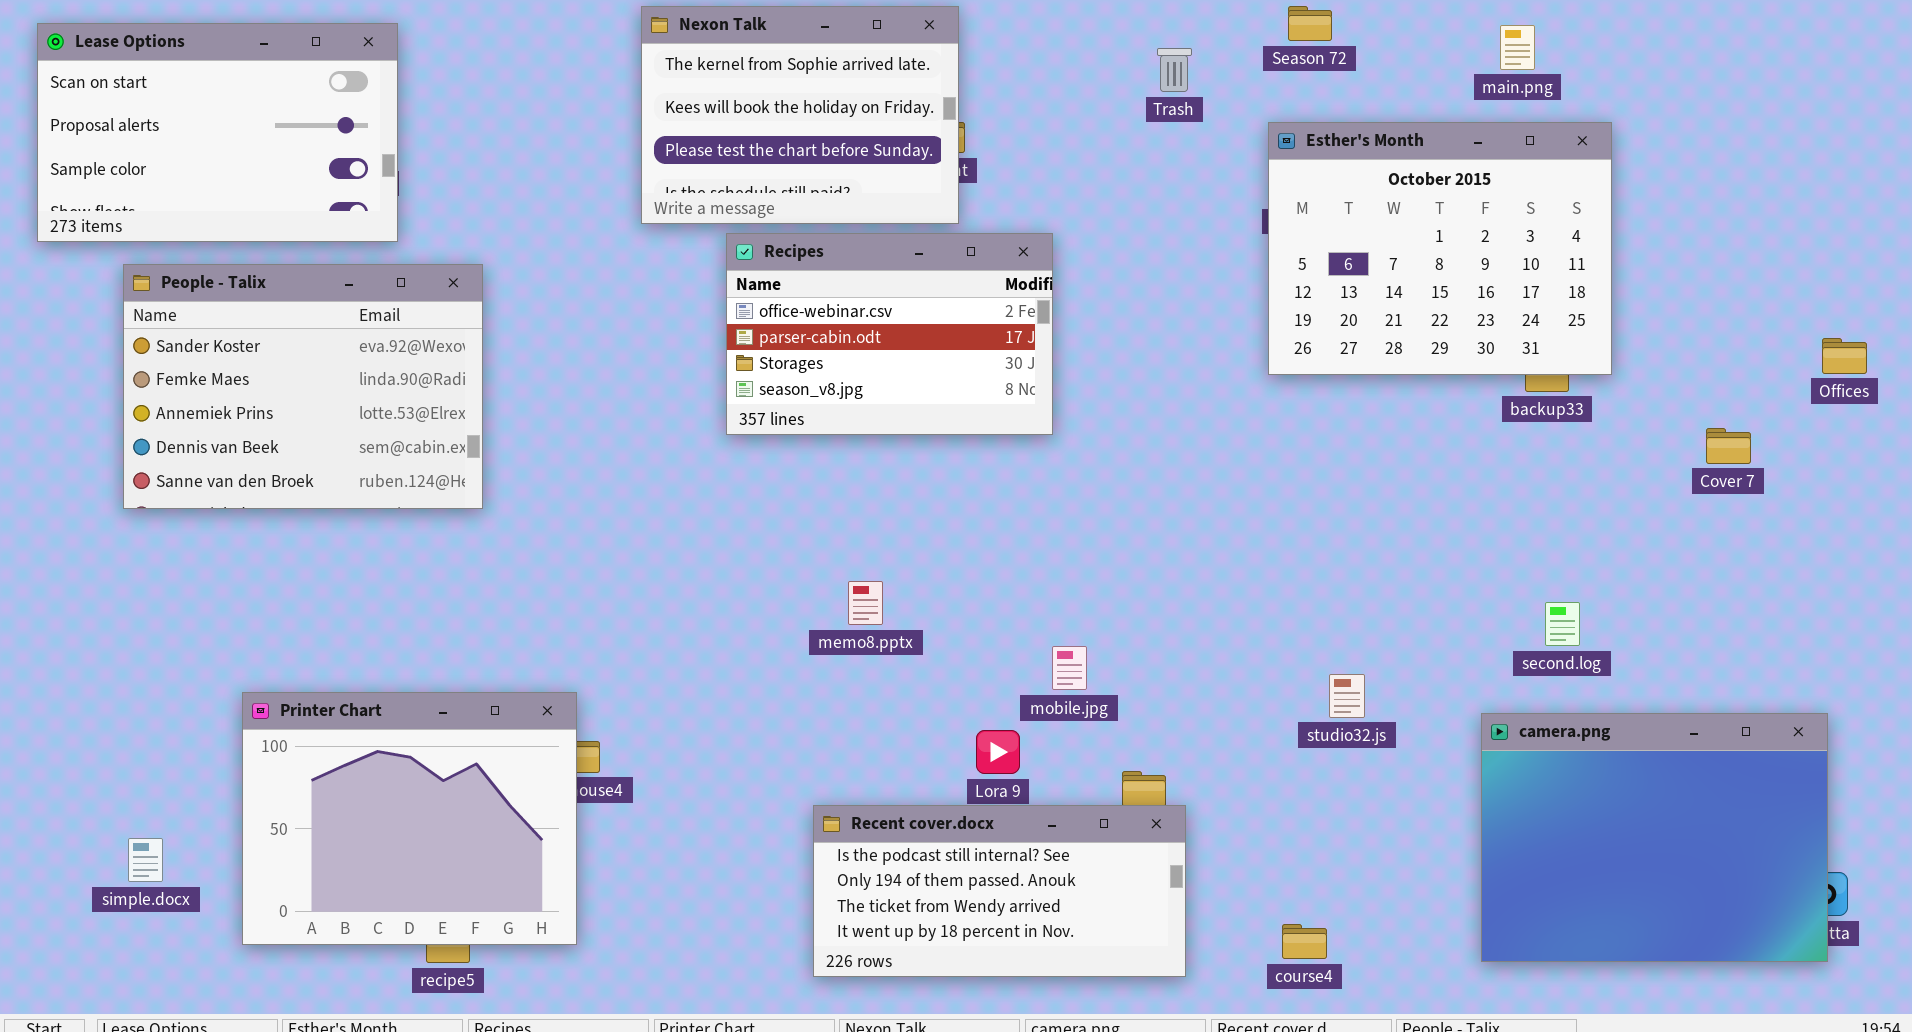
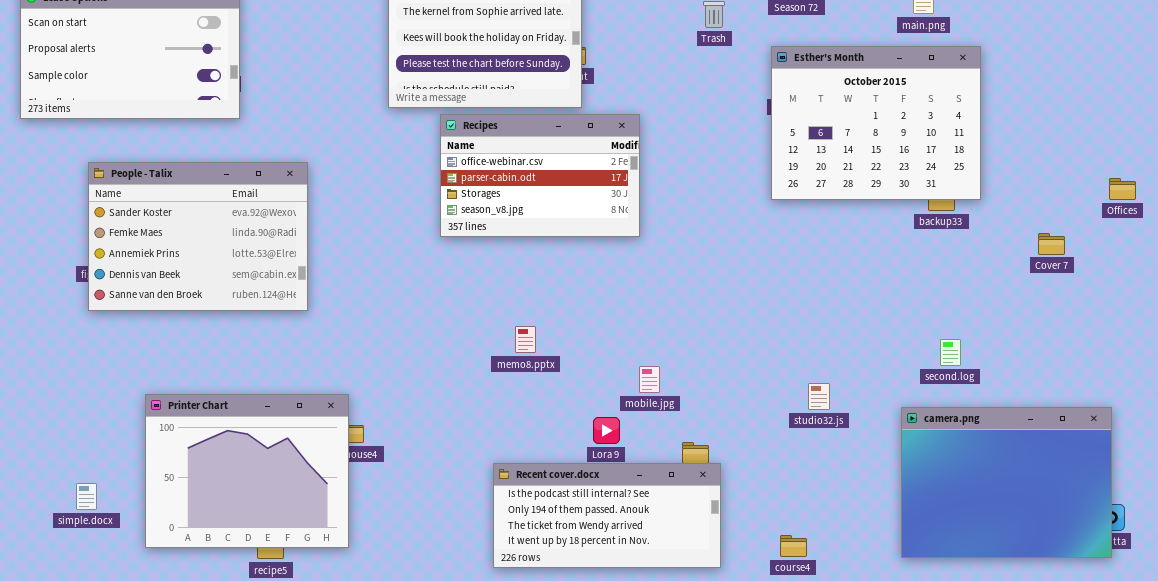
People - Talix: [123,264,483,509] -> [88,162,308,311], moved

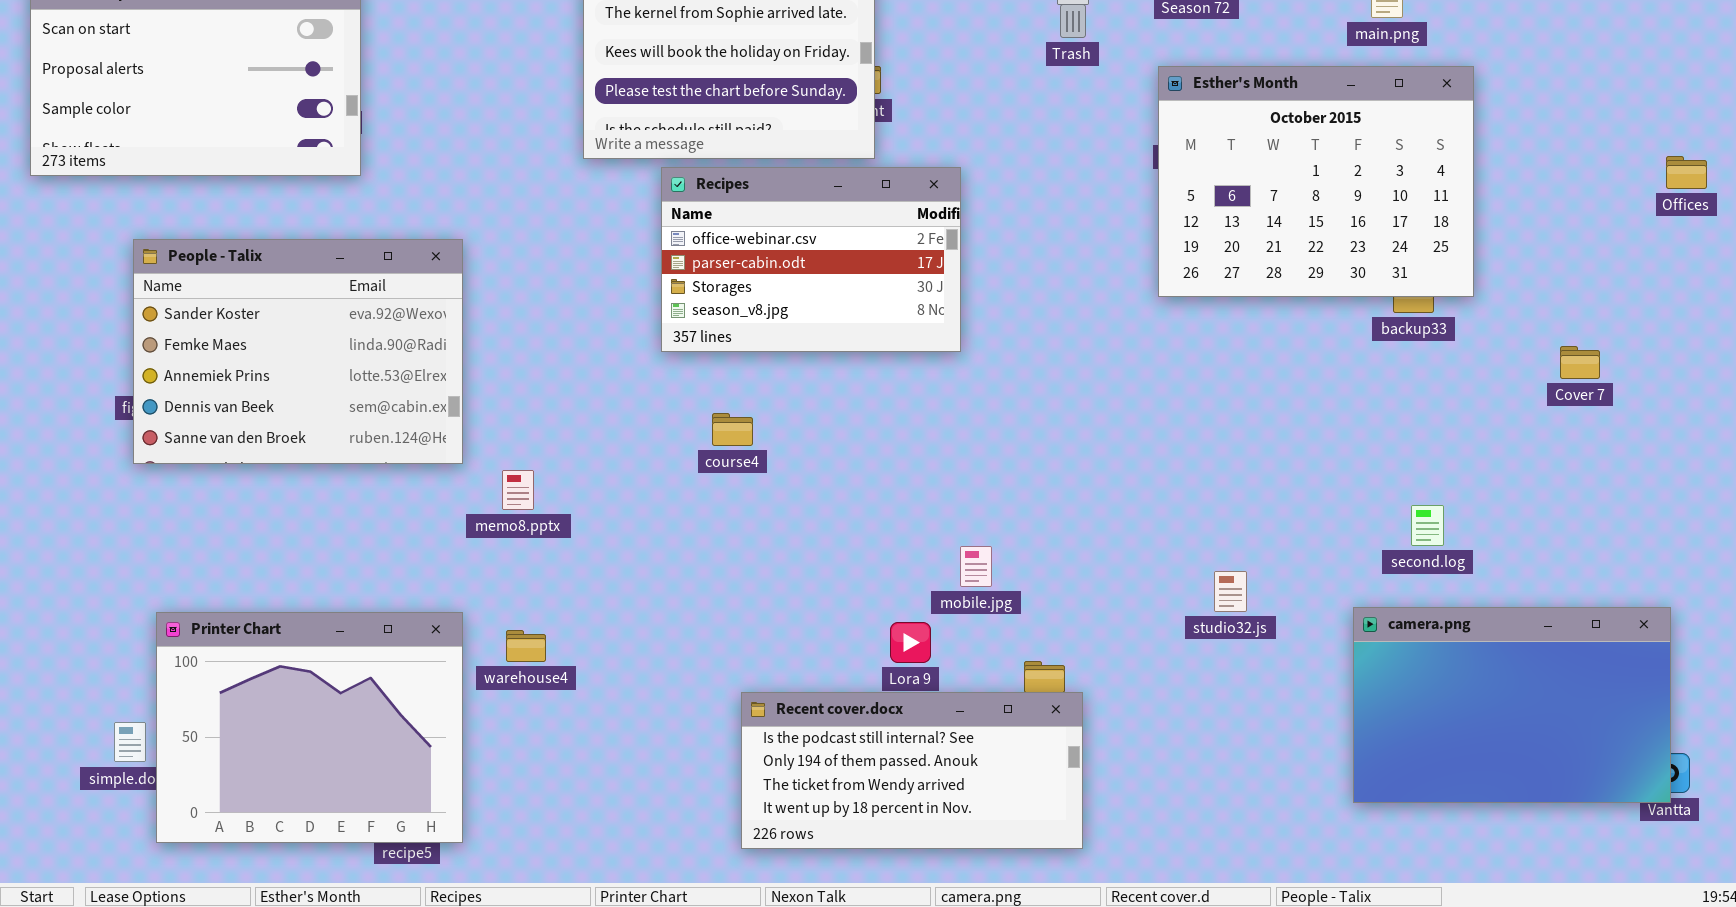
Offices: [1109,178,1136,200] -> [1666,156,1707,189], moved
memo8.pptx: [515,326,536,353] -> [502,470,534,510], moved
Printer Chart: [145,394,349,548] -> [156,612,463,843], moved
camera.png: [901,407,1112,558] -> [1353,607,1671,803], resized
course4: [780,535,807,557] -> [712,413,753,446], moved

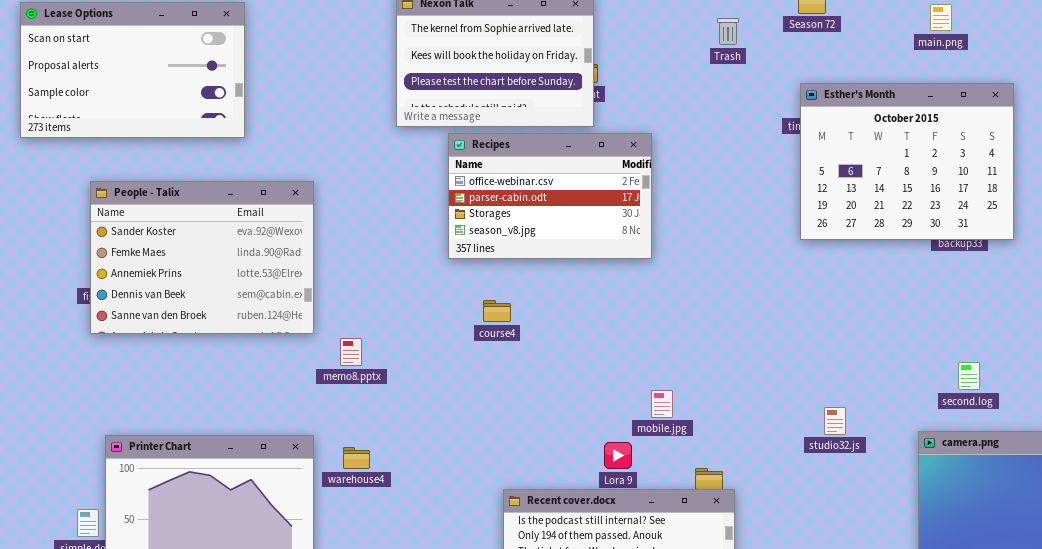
Esther's Month: [1158,66,1474,297] -> [800,83,1014,240], moved

